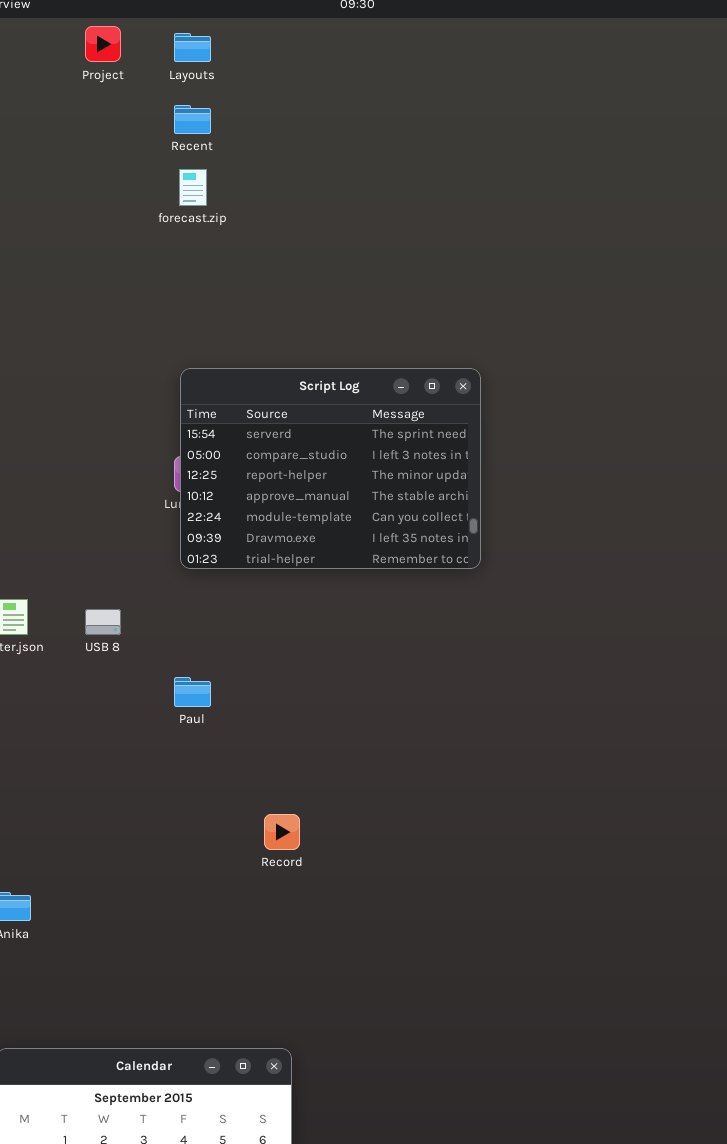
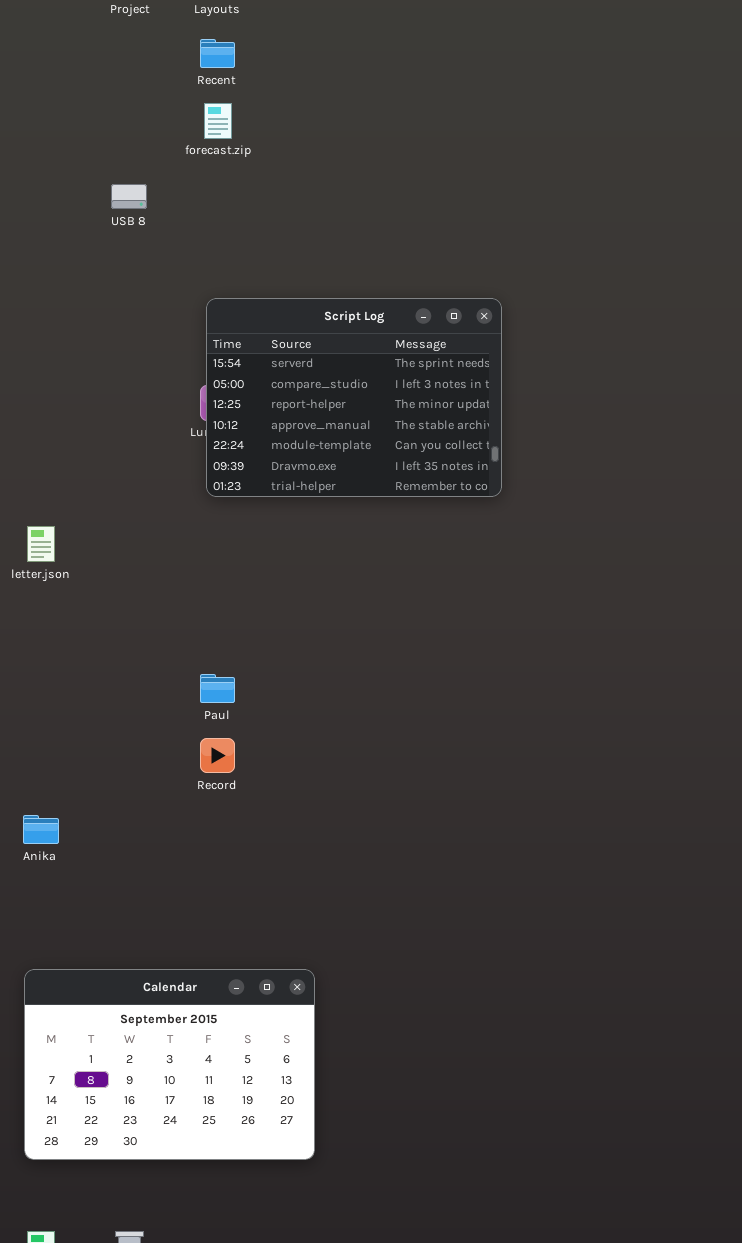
USB 8: [85,609,121,635] -> [111,184,147,209], moved
Paul: [174,677,211,707] -> [200,674,235,703], moved
Record: [264,814,300,850] -> [200,738,235,773], moved

